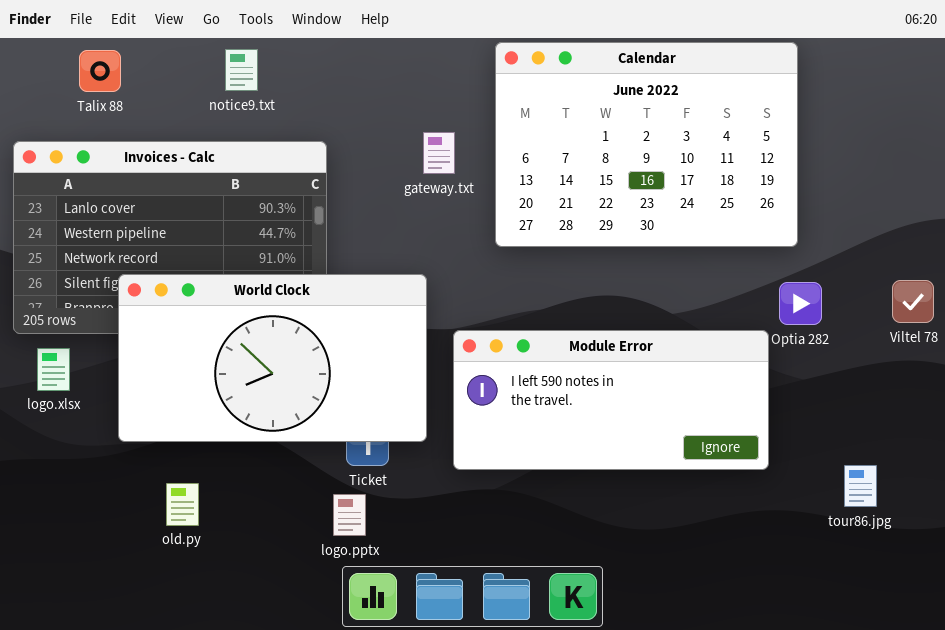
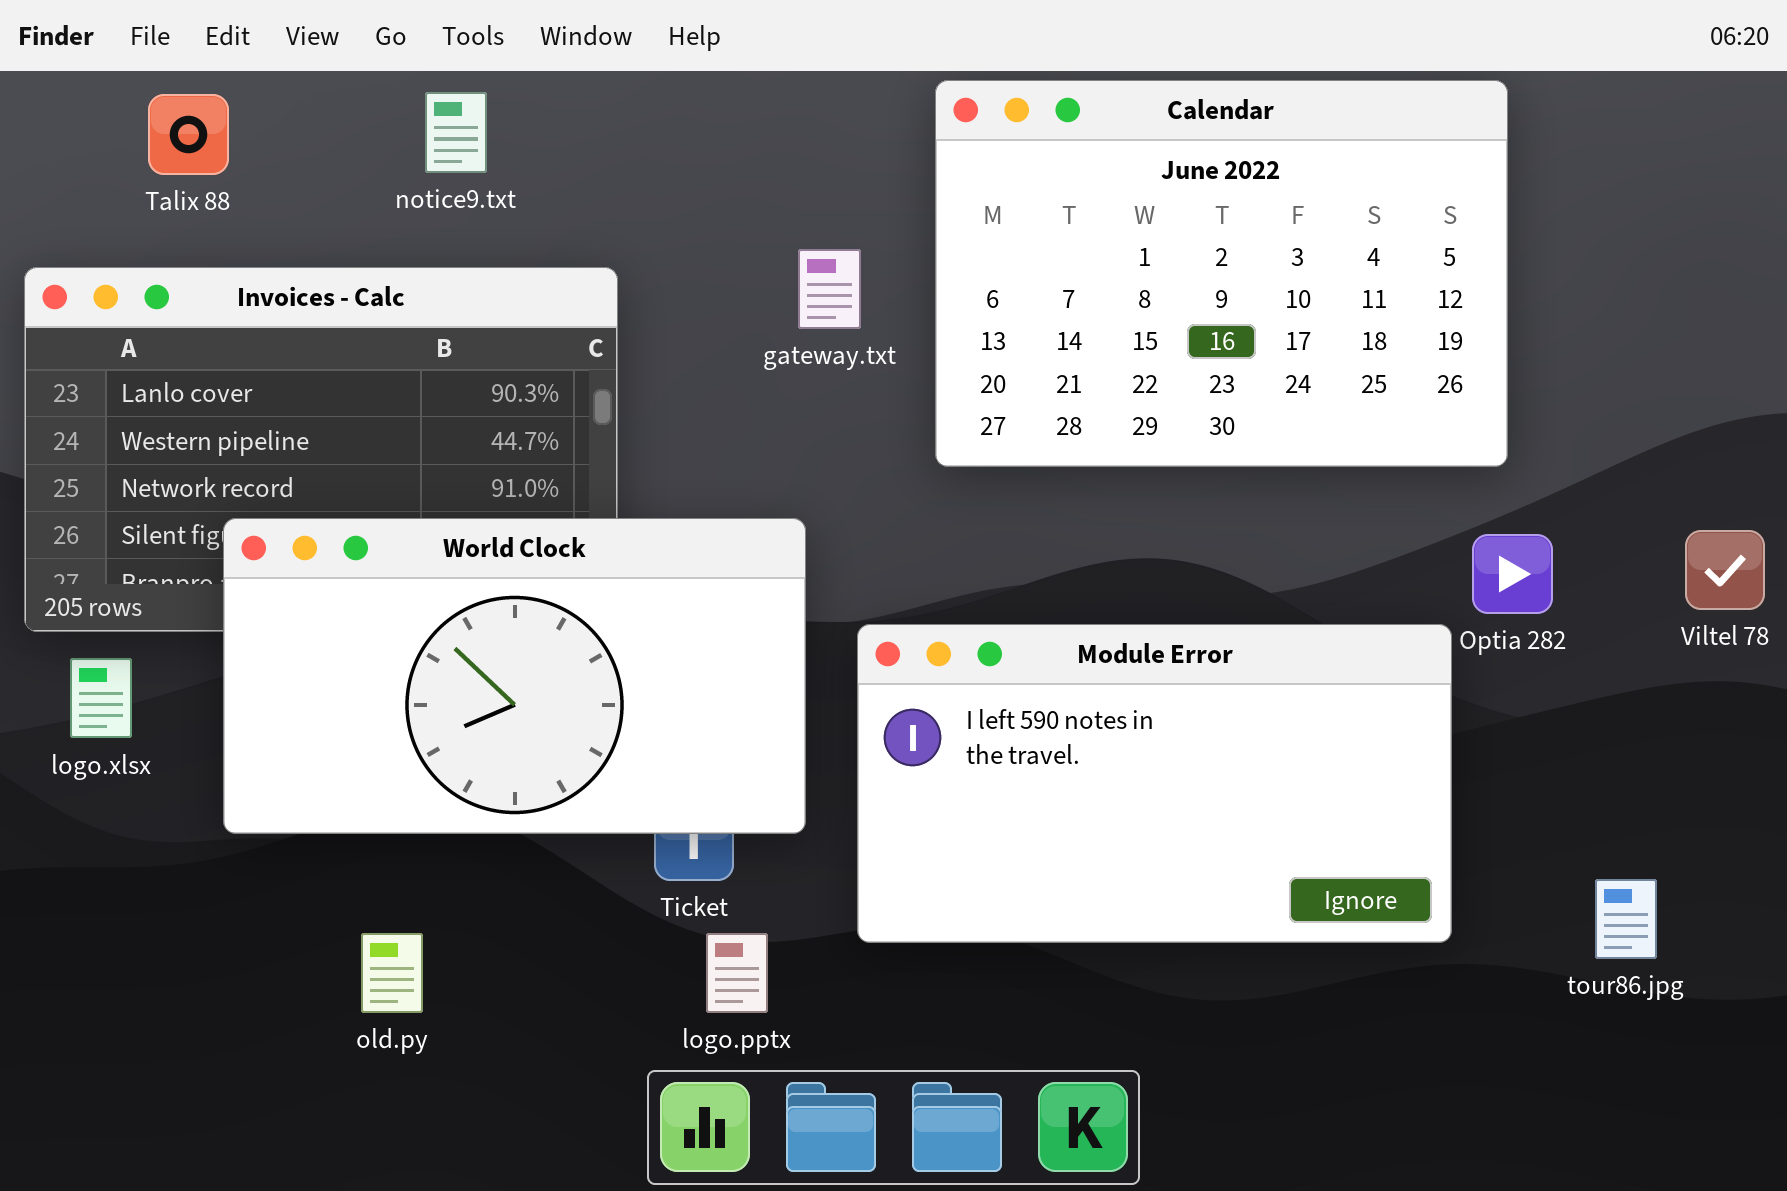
Module Error: [453,330,769,470] -> [857,624,1452,943], resized
old.py: [166,483,199,526] -> [361,933,423,1013], moved
logo.pptx: [333,494,366,536] -> [706,933,768,1013], moved

